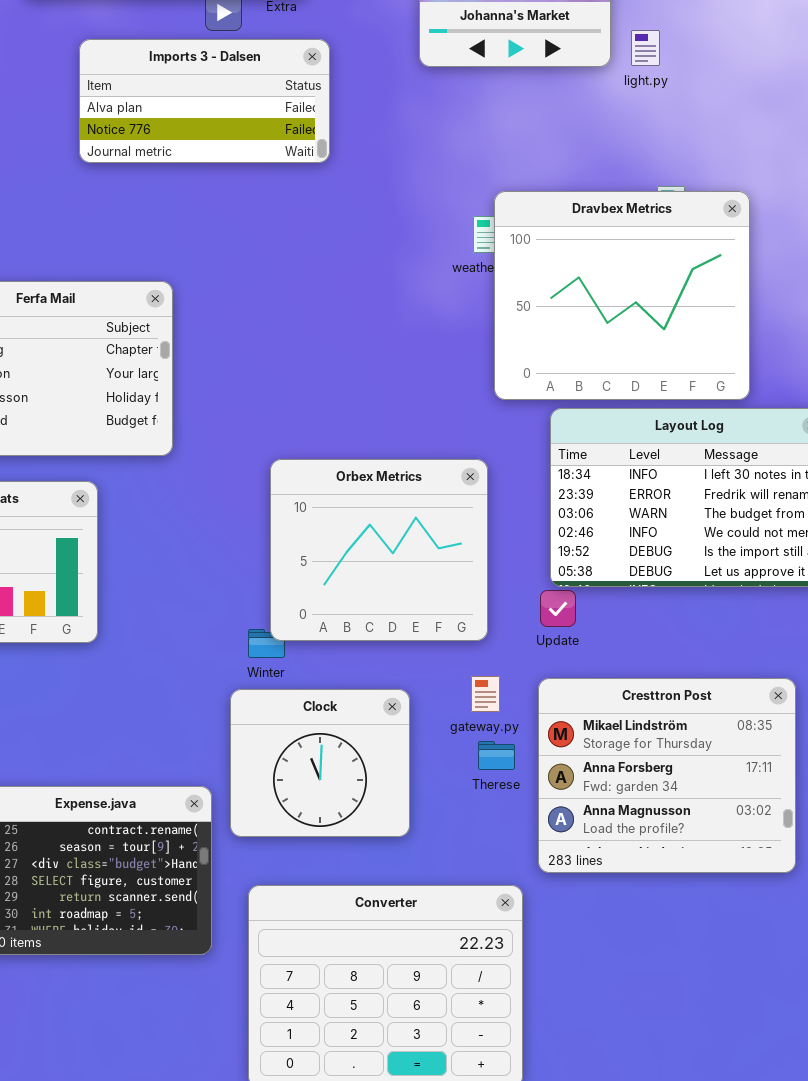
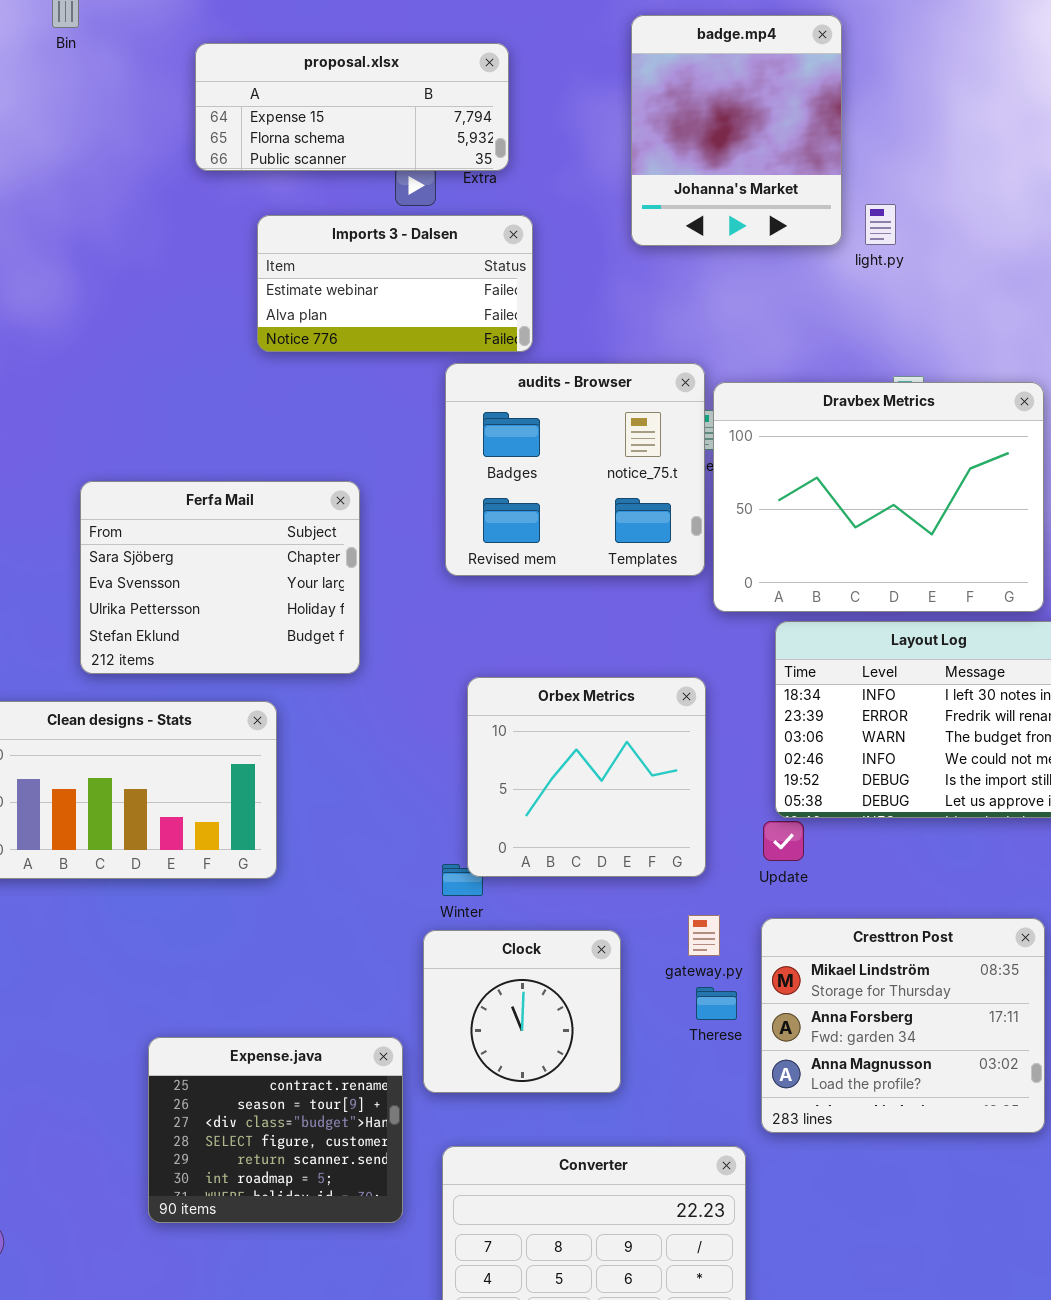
Imports 3 - Dalsen: [79,39,330,163] -> [257,215,533,352], scrolled up 1 row
audits - Browser: none -> [445,363,705,576], opened
Dravbex Metrics: [494,191,750,400] -> [713,382,1044,612], resized

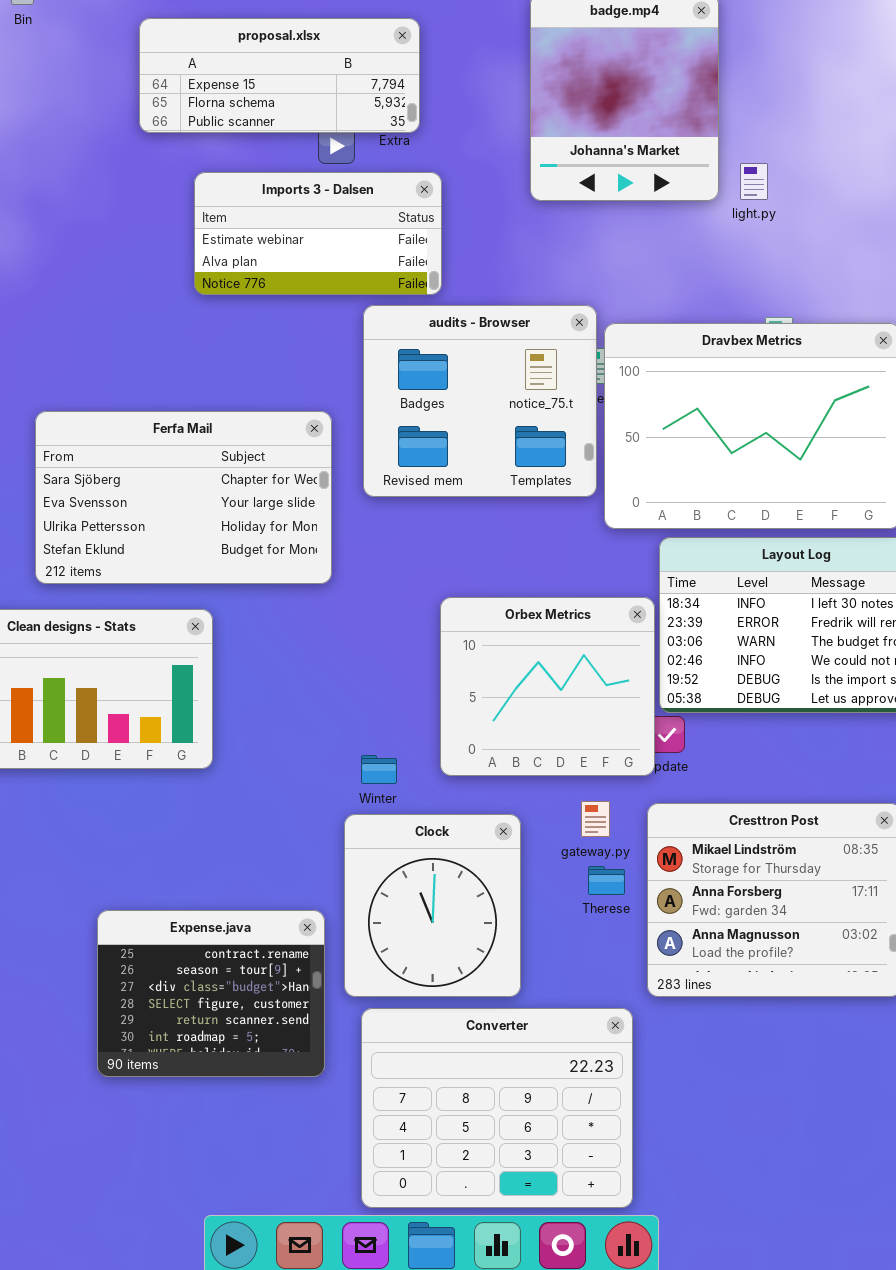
Ferfa Mail: [80,481,360,674] -> [35,411,332,584], resized
Orbex Metrics: [467,677,706,877] -> [440,597,655,776], moved
Clock: [423,930,621,1093] -> [344,814,521,997], resized

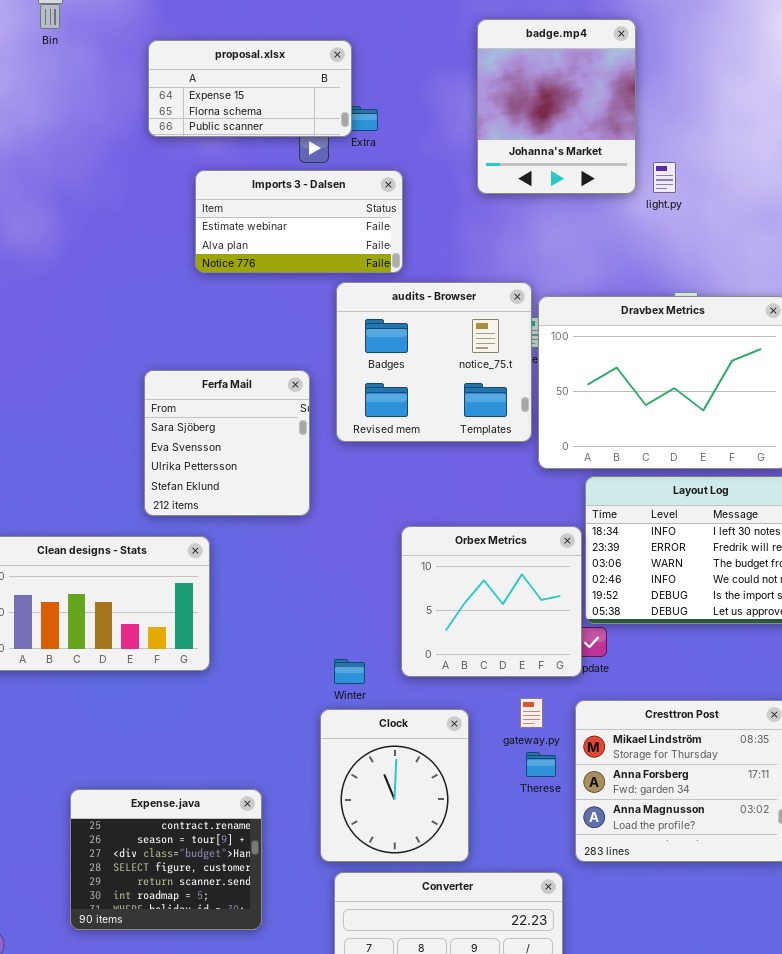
proposal.xlsx: [139,18,420,133] -> [148,40,352,137], resized
Ferfa Mail: [35,411,332,584] -> [144,370,310,516], resized
Expense.java: [97,910,325,1077] -> [70,789,262,930], moved

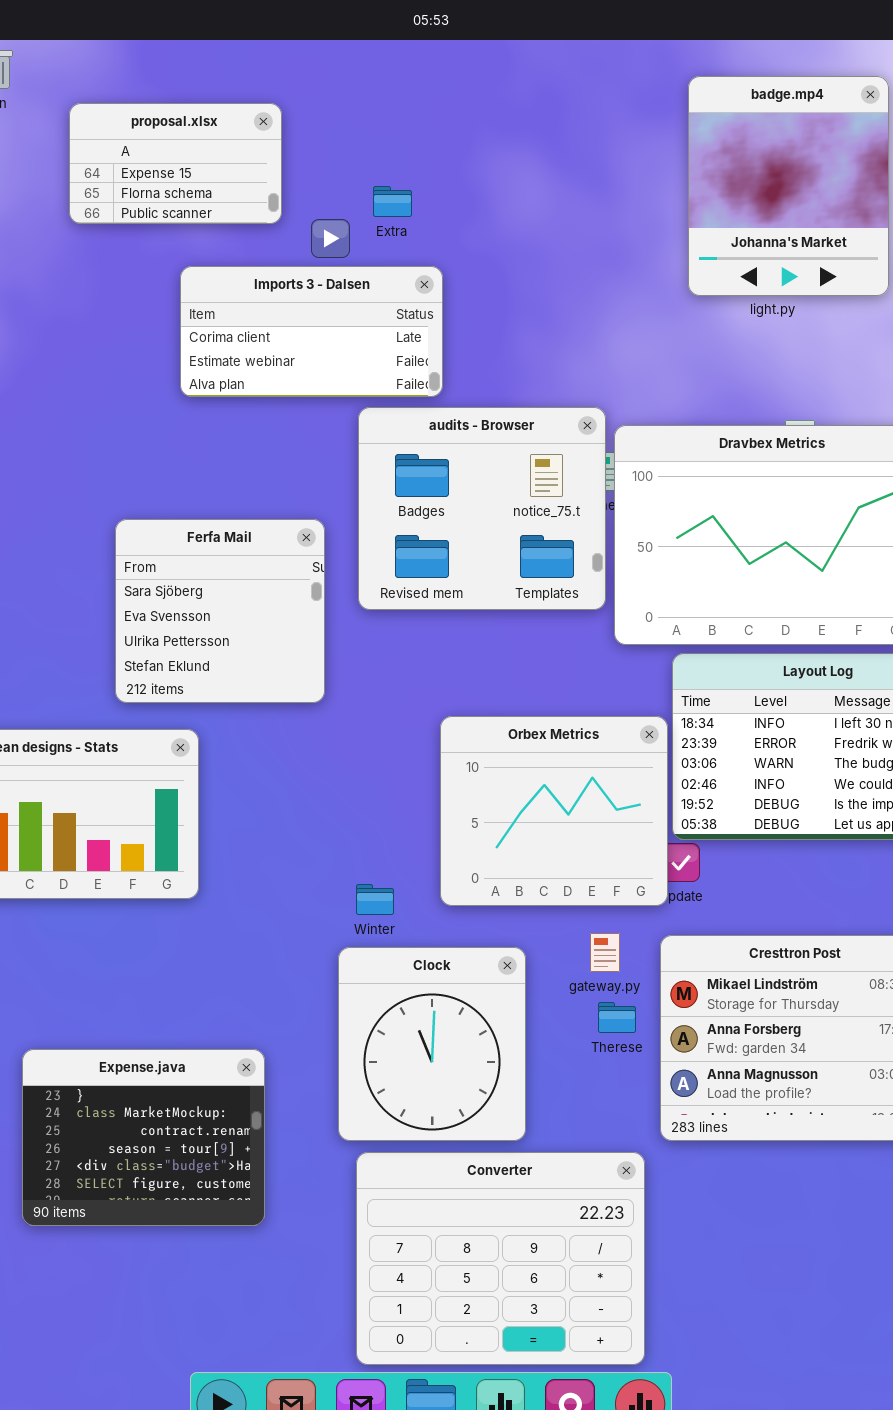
badge.mp4: [477,19,636,194] -> [688,76,889,296], moved
proposal.xlsx: [148,40,352,137] -> [69,103,282,224], moved, resized
Imports 3 - Dalsen: [195,170,403,273] -> [180,266,443,397], scrolled up 1 row
Expense.java: [70,789,262,930] -> [22,1049,265,1226], scrolled up 2 rows

